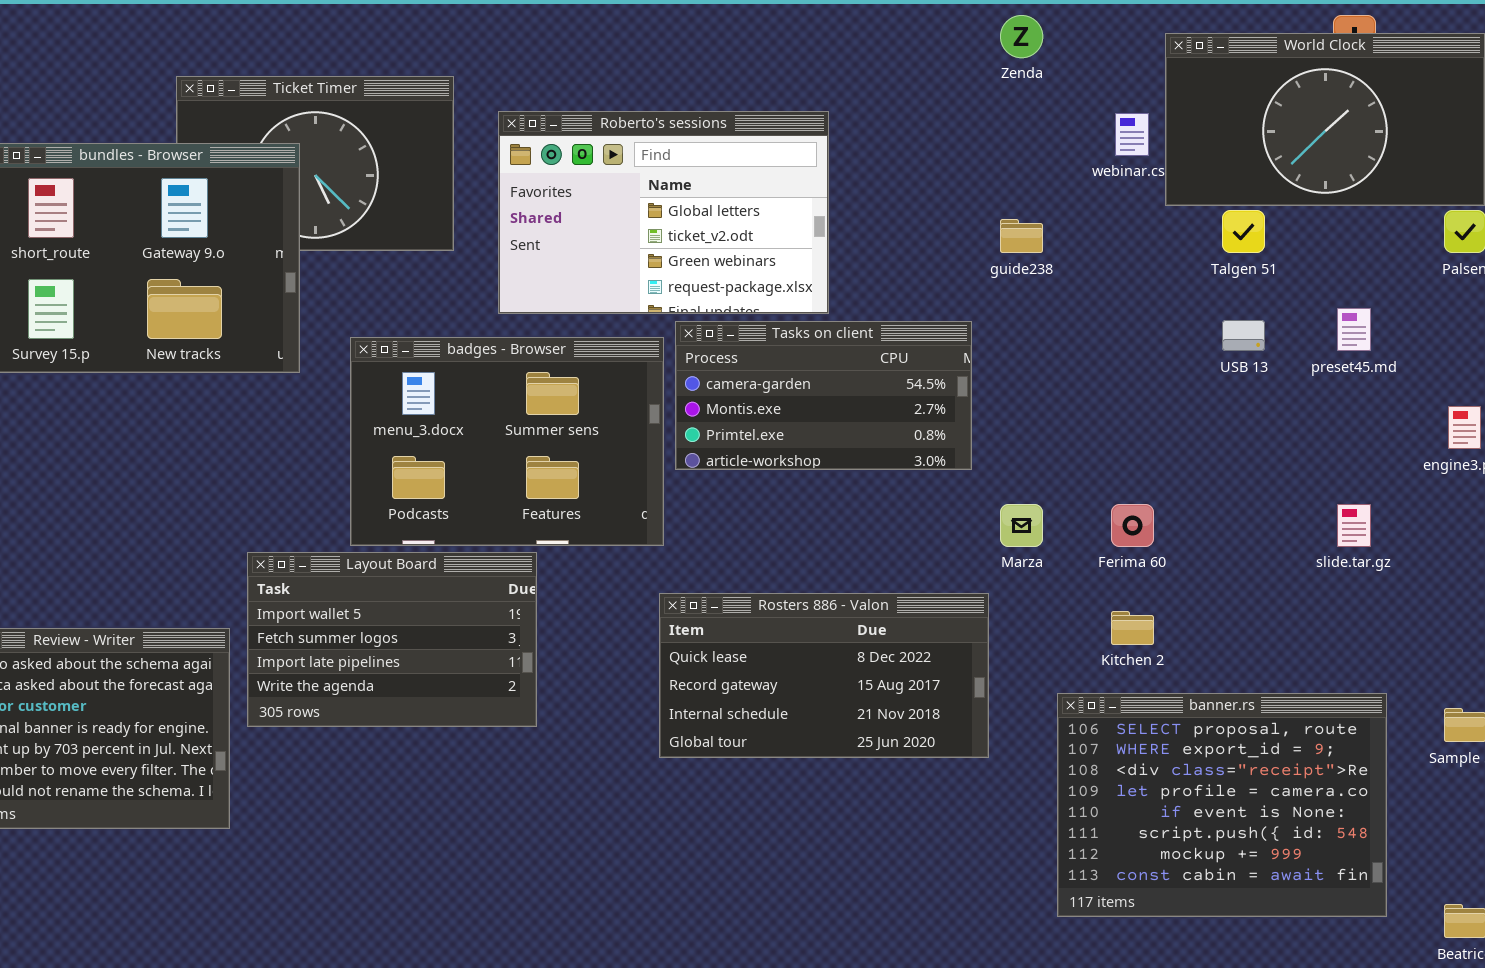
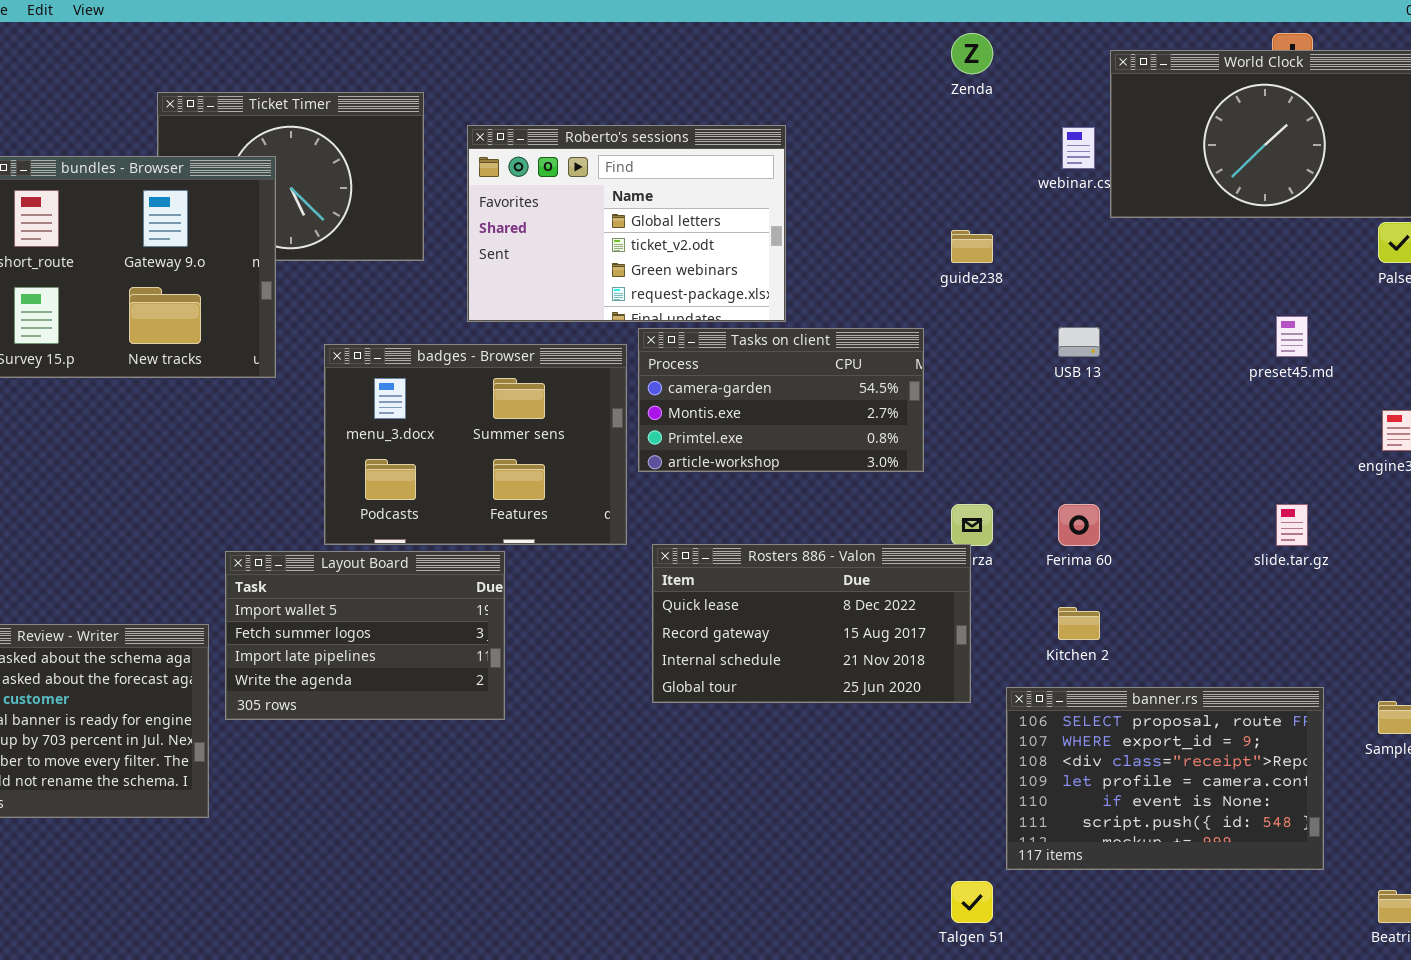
Talgen 51: [1222,210,1265,253] -> [951,881,993,923], moved
USB 13: [1222,320,1265,351] -> [1058,327,1100,357], moved
Rosters 886 - Valon: [659,593,989,758] -> [652,544,971,703], moved
banner.rs: [1057,693,1387,917] -> [1006,687,1324,870], resized

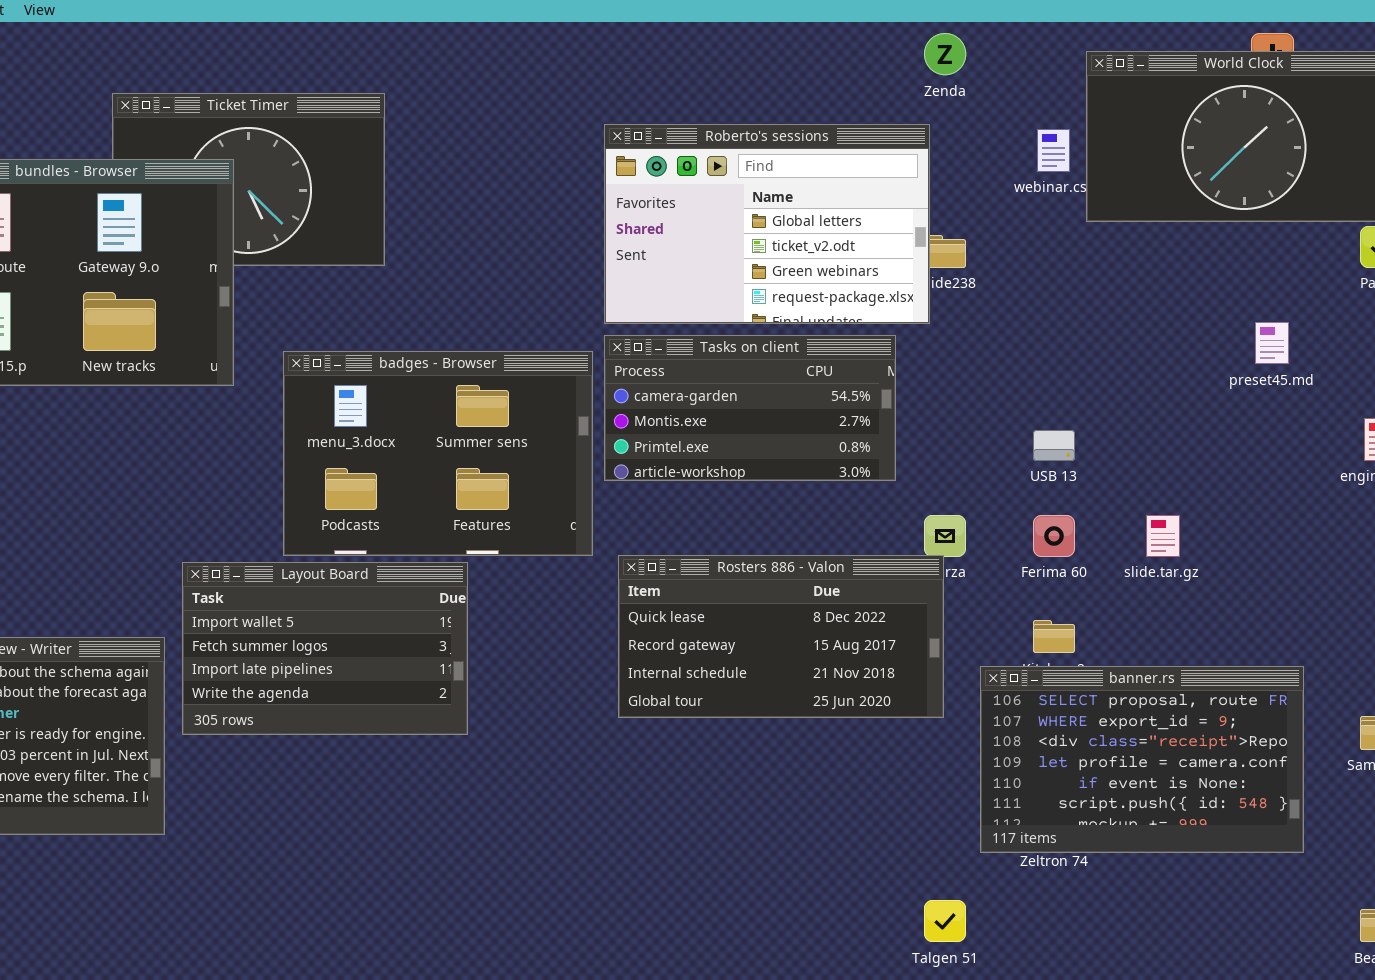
Roberto's sessions: [467,125,786,322] -> [604,124,930,324], moved
USB 13: [1058,327,1100,357] -> [1033,430,1075,461], moved
slide.tar.gz: [1276,504,1308,546] -> [1146,515,1180,557], moved
banner.rs: [1006,687,1324,870] -> [980,666,1304,853], moved

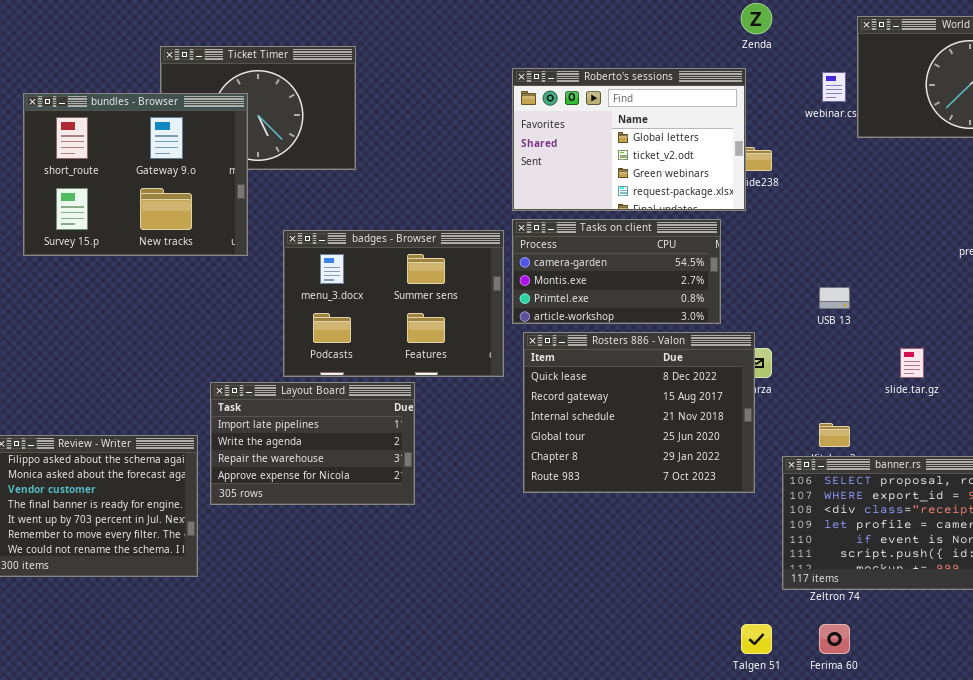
Ferima 60: [1033,515,1075,557] -> [819,624,850,654], moved
Rosters 886 - Valon: [618,555,944,718] -> [523,332,755,493], resized
Layout Board: [182,562,468,735] -> [210,382,415,505], scrolled down 2 rows

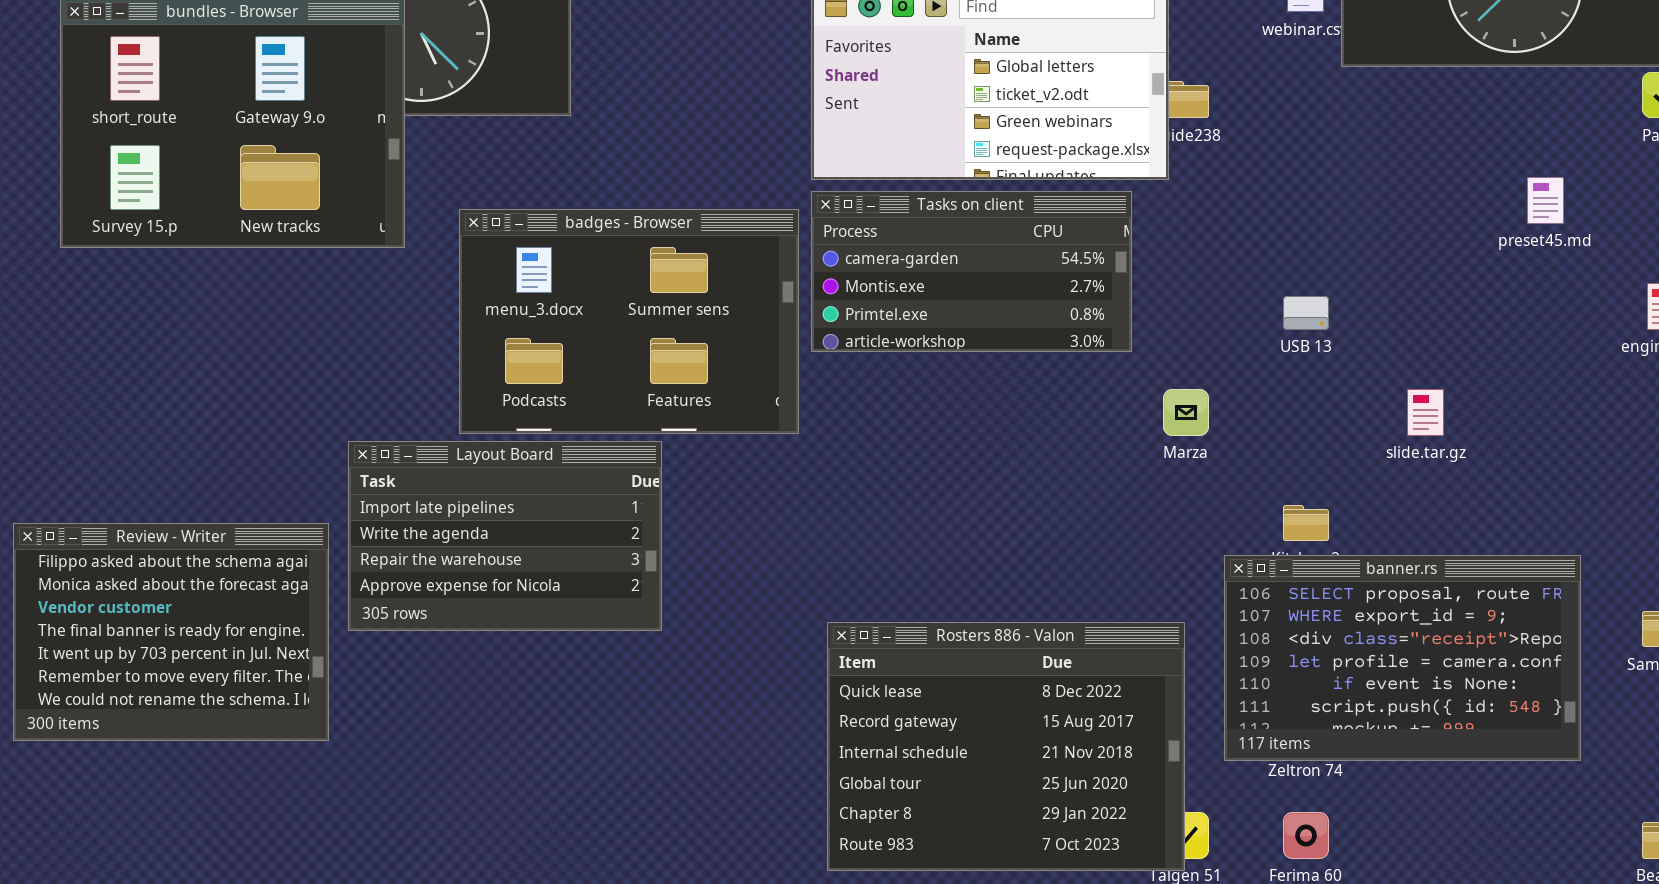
Rosters 886 - Valon: [523,332,755,493] -> [827,622,1185,871], moved

